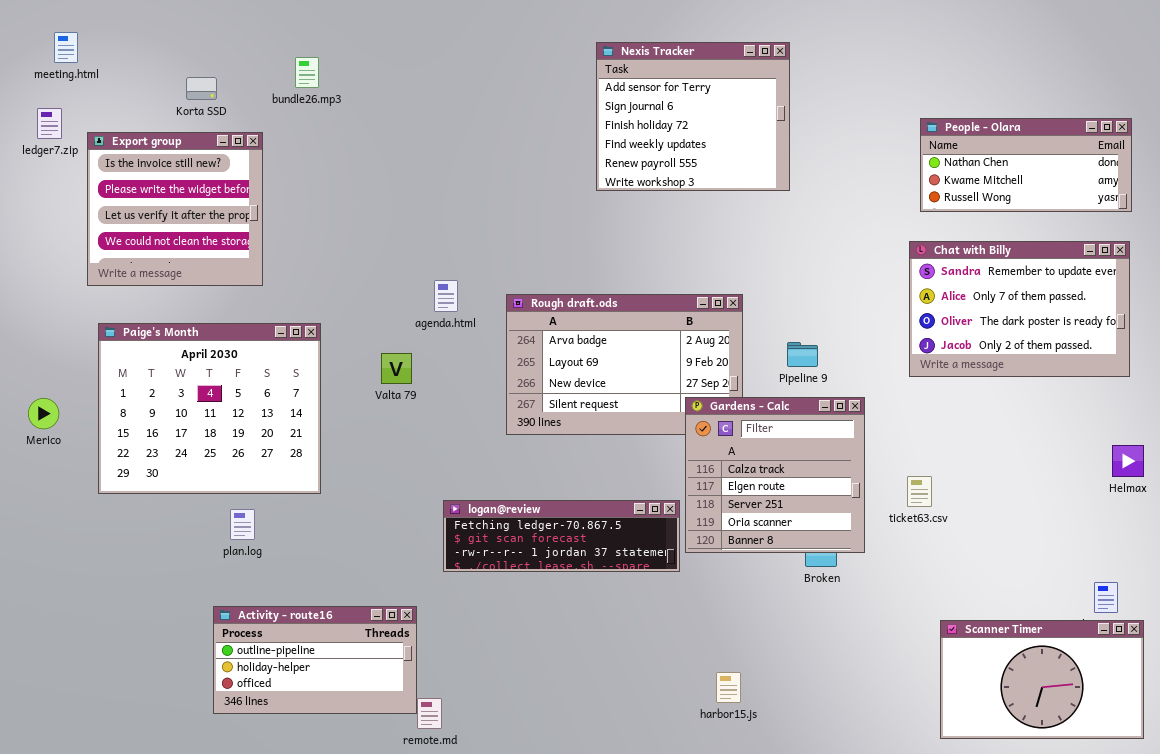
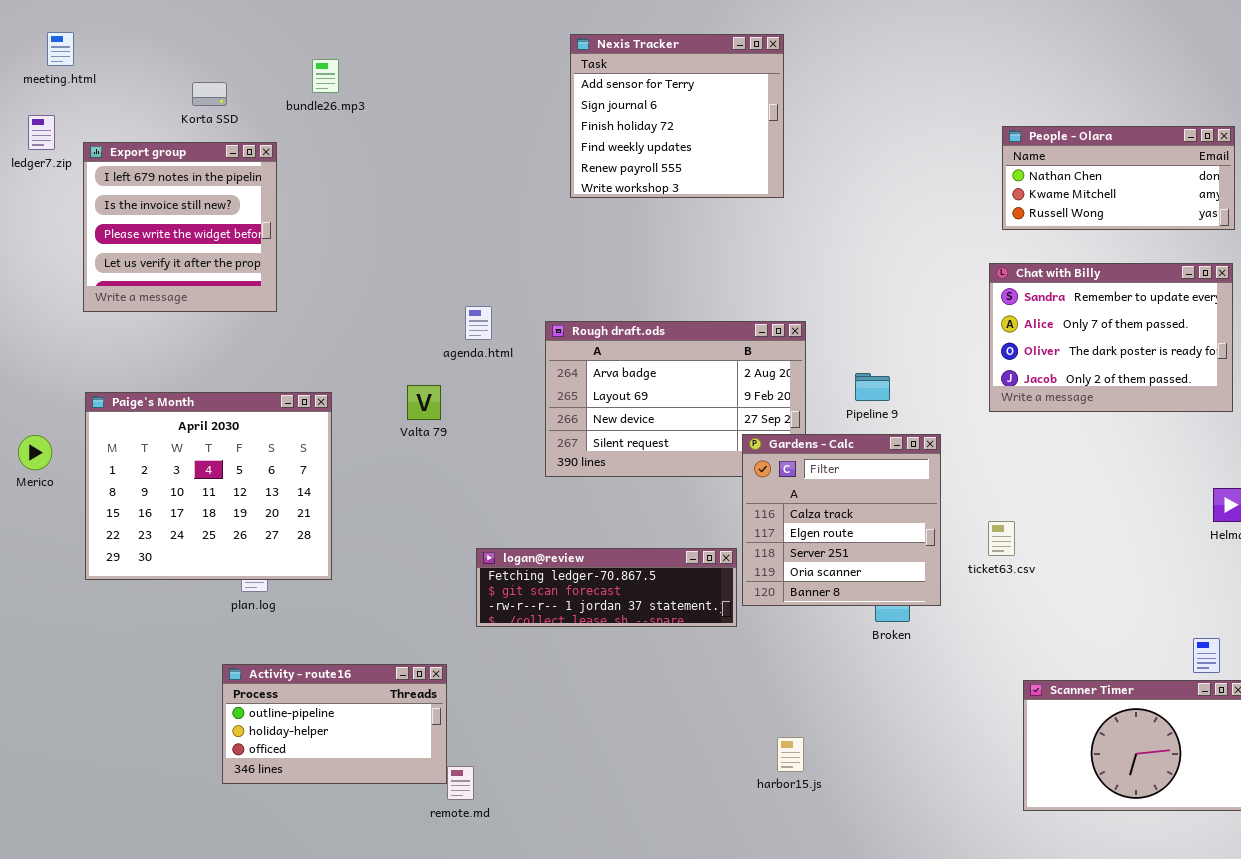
Nexis Tracker: [596,42,790,191] -> [570,34,784,198], moved
Export group: [87,132,263,286] -> [83,142,277,312], scrolled up 1 row
Paige's Month: [98,323,321,494] -> [85,392,332,580], moved

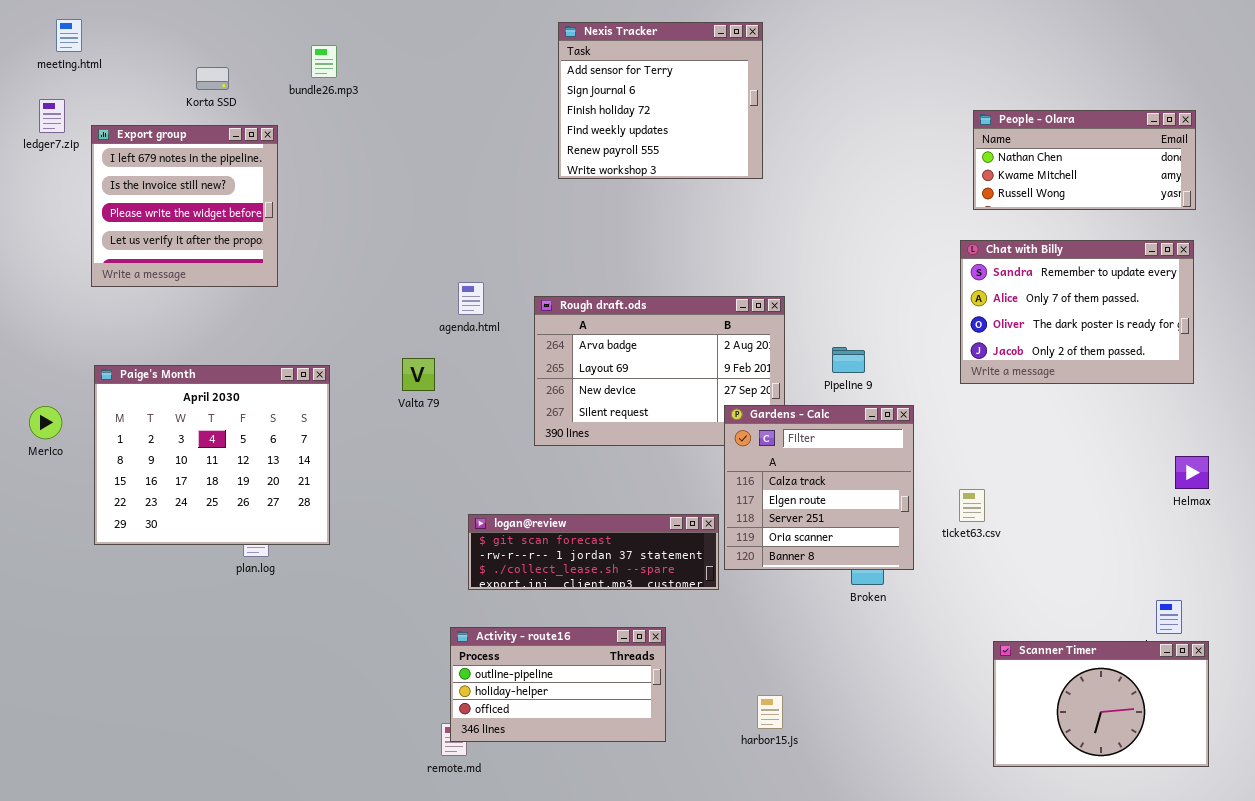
logan@review: [476,548,737,627] -> [468,514,719,590], scrolled down 1 row
Activity - route16: [222,664,447,784] -> [450,627,666,742], moved

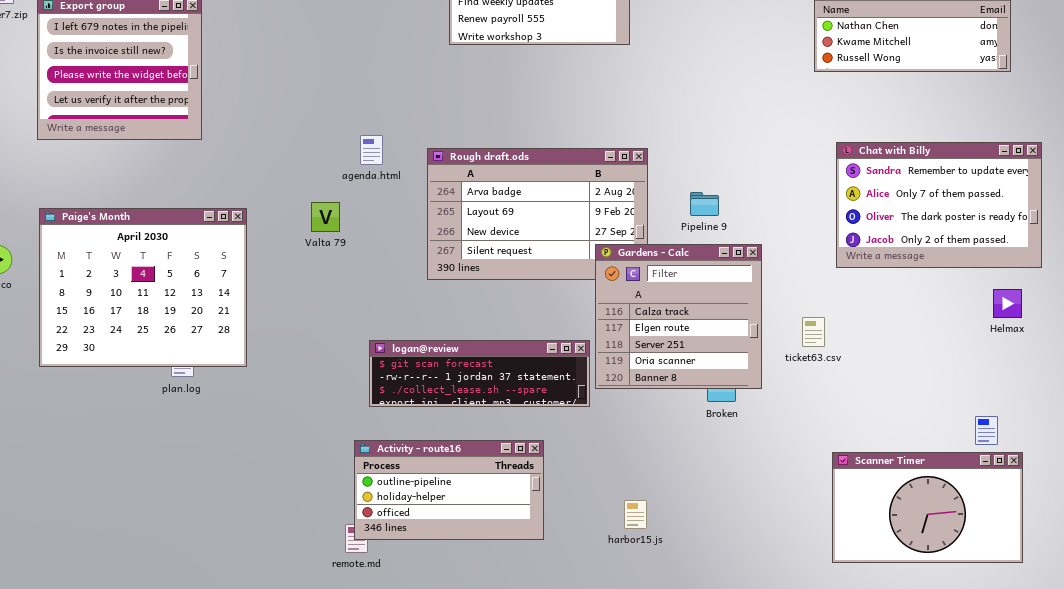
Chat with Billy: [960,240,1194,384] -> [836,142,1042,268], moved

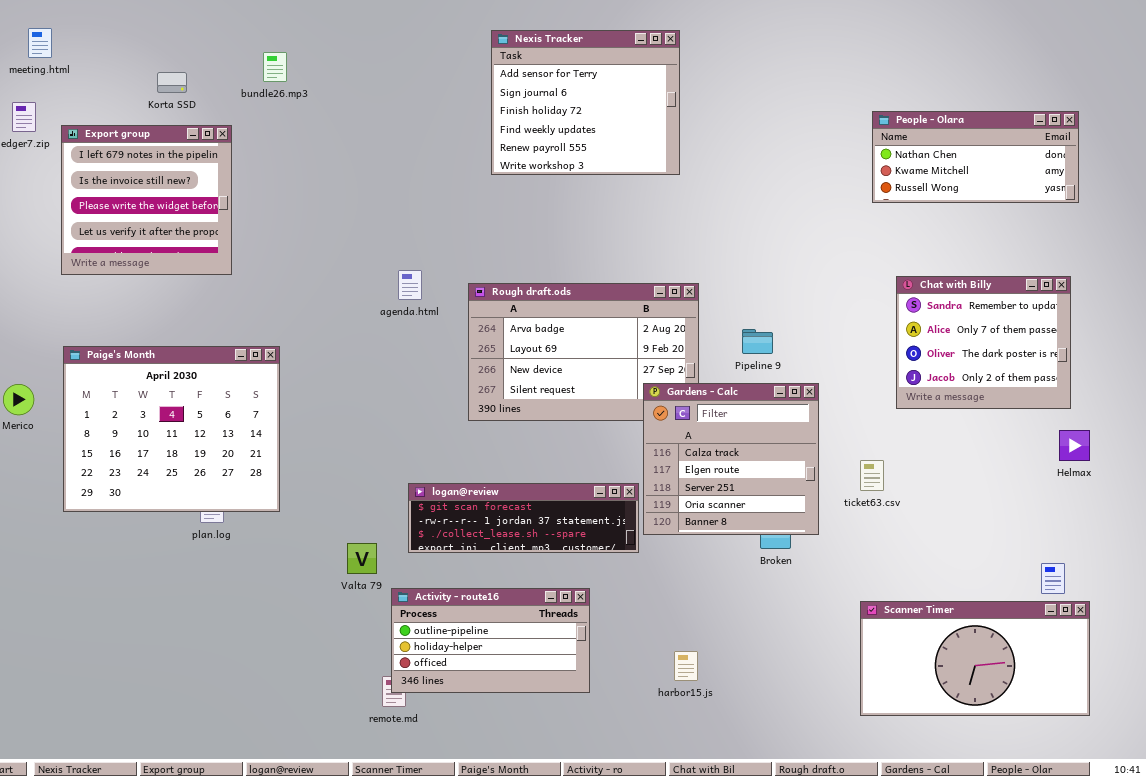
Chat with Billy: [836,142,1042,268] -> [896,276,1071,409], resized
Valta 79: [311,202,340,232] -> [347,543,377,574], moved
Scanner Timer: [832,452,1023,563] -> [860,601,1090,716], resized

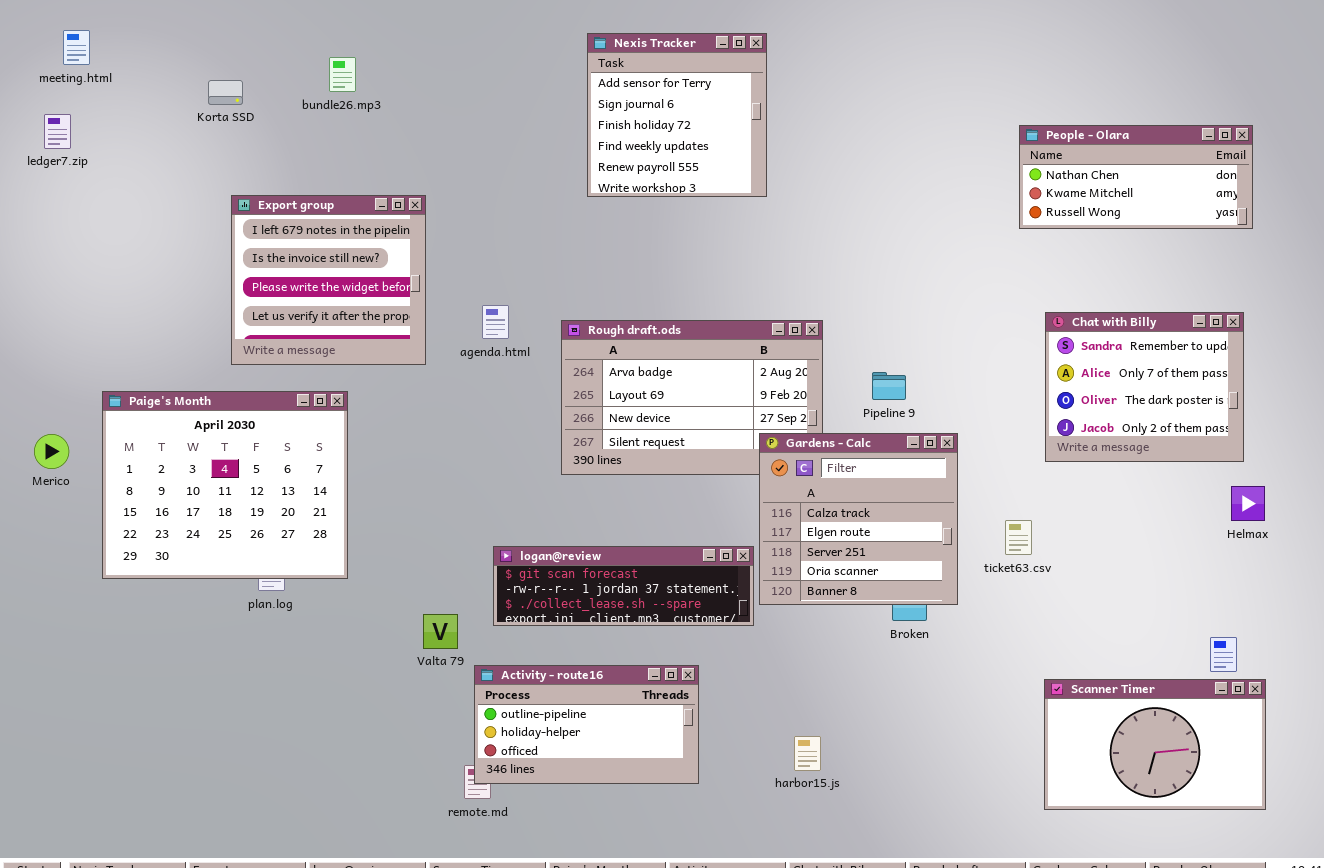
Nexis Tracker: [491,30,680,175] -> [587,33,767,197], resized
Export group: [61,125,232,275] -> [231,195,426,365], moved
Scanner Timer: [860,601,1090,716] -> [1044,679,1266,810], resized

